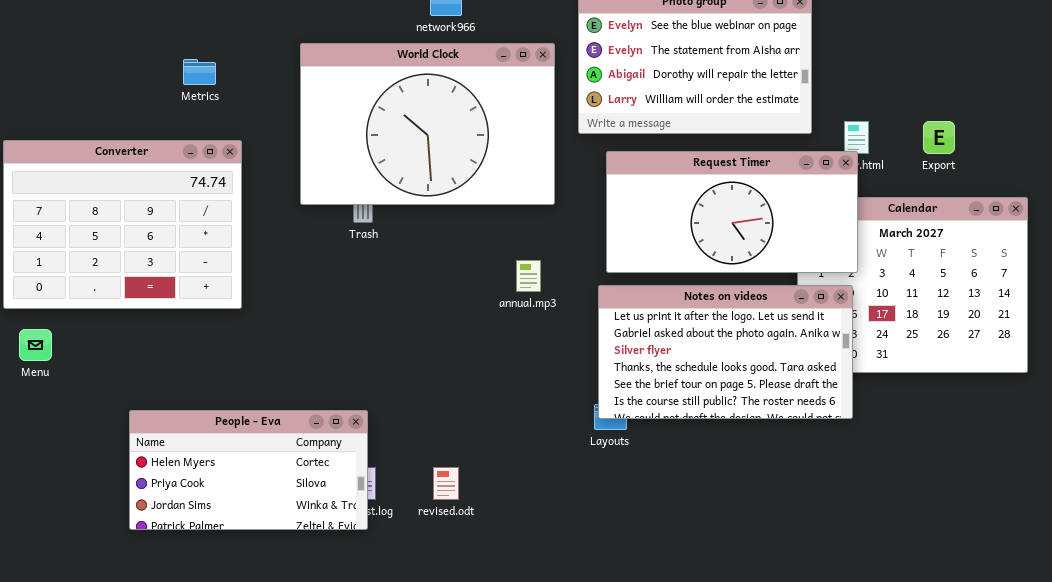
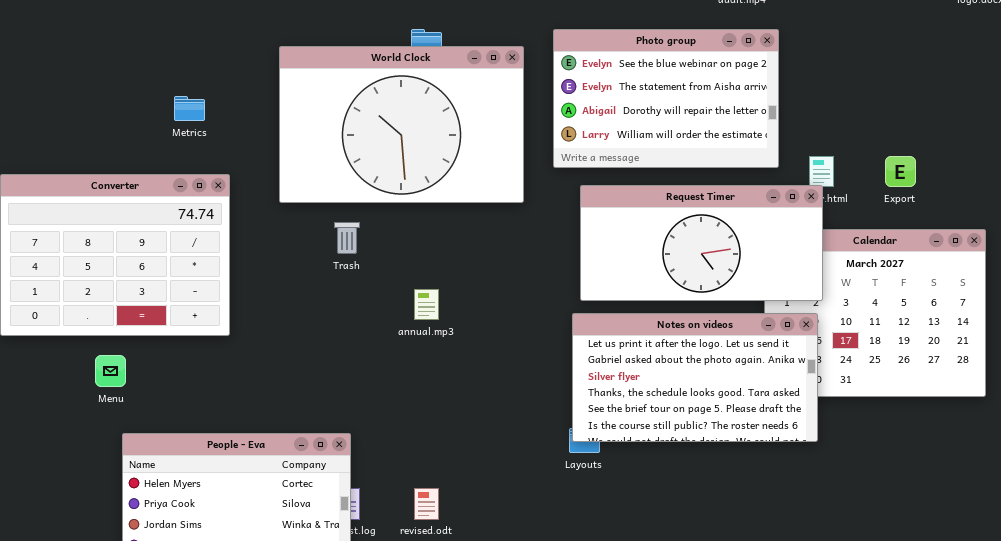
World Clock: [300,43,555,205] -> [279,46,524,203], moved
annual.mp3: [516,260,541,292] -> [414,289,439,320], moved
Menu: [19,329,52,361] -> [95,355,126,387], moved

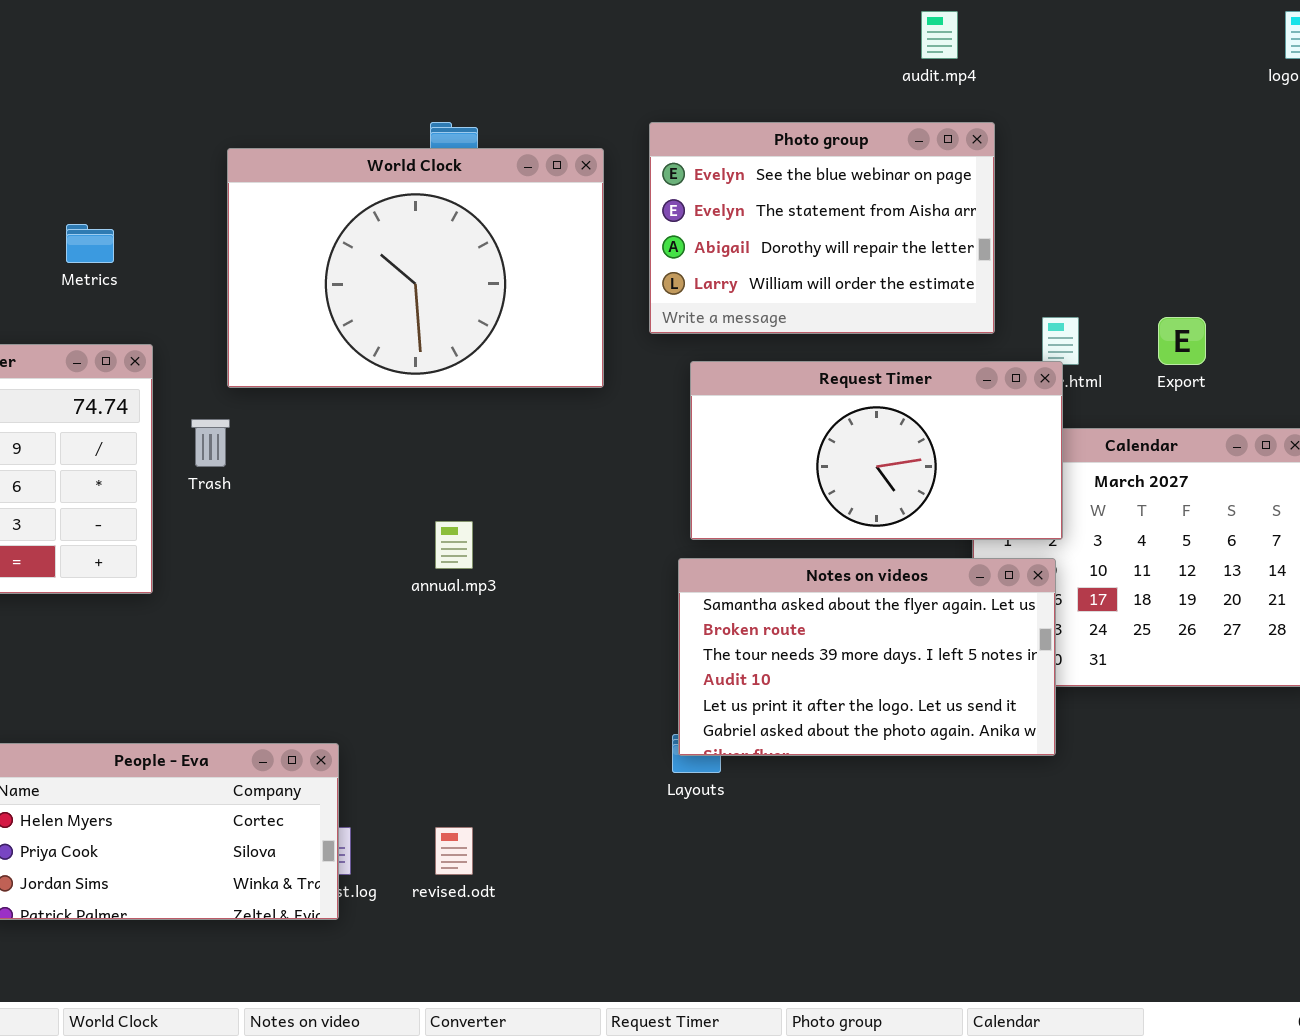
Trash: [334,222,360,254] -> [191,419,230,467], moved
Notes on videos: [572,313,818,442] -> [678,558,1056,756], scrolled up 4 rows

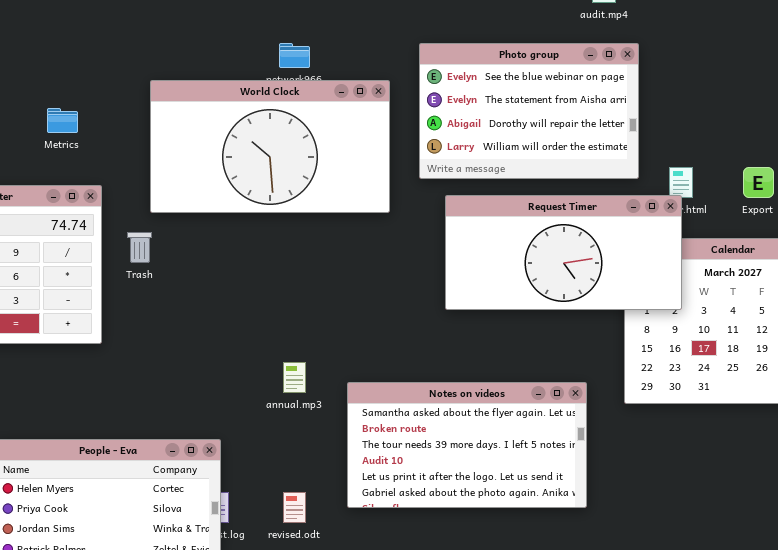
World Clock: [227,148,604,388] -> [150,80,390,213], resized
annual.mp3: [435,521,473,569] -> [283,362,306,393], moved
Notes on videos: [678,558,1056,756] -> [347,382,587,508], moved

